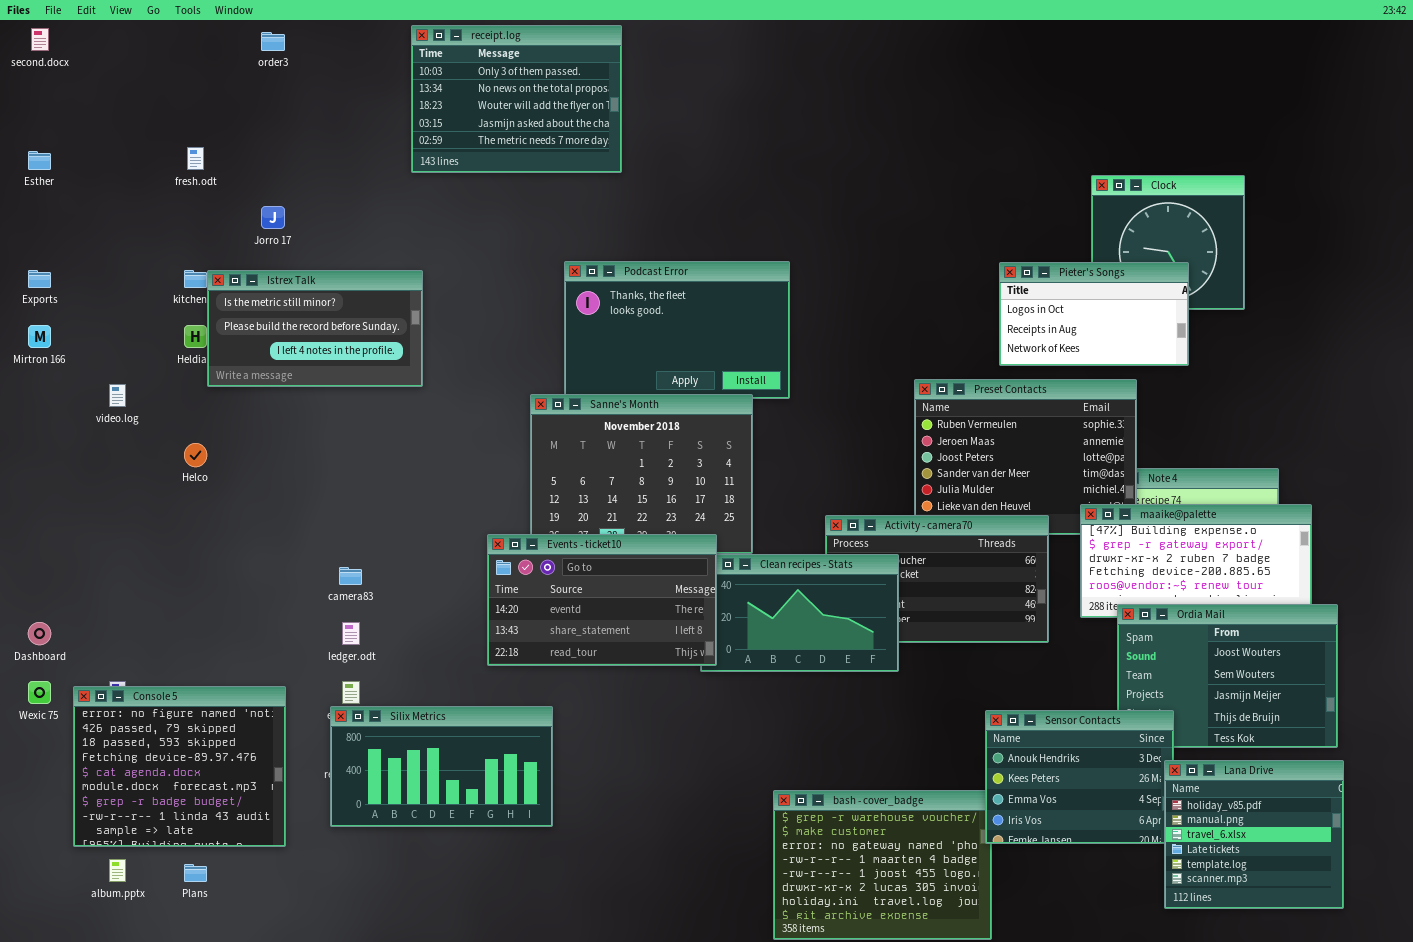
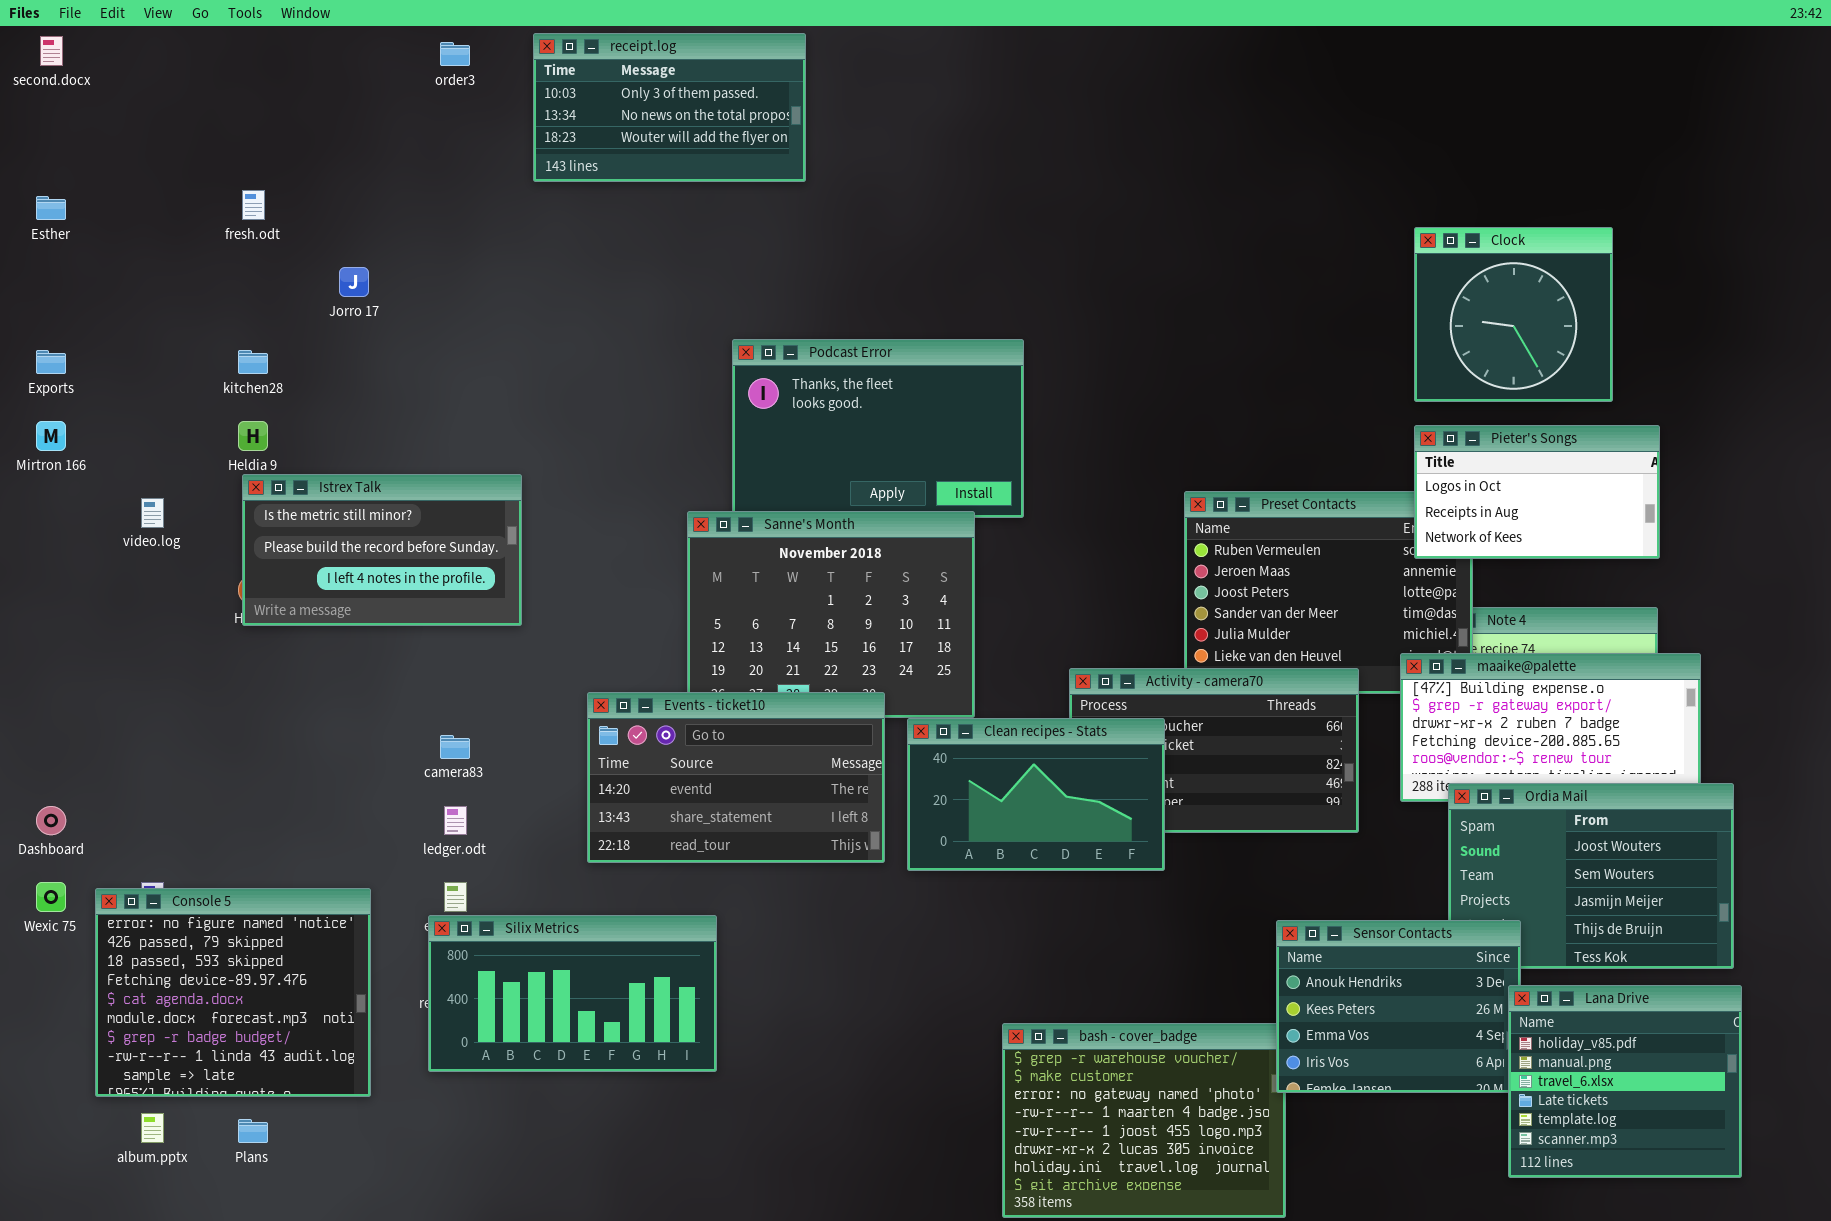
receipt.log: [411,25,622,173] -> [533,33,806,182], resized
order3: [261,32,285,51] -> [440,42,470,66], moved
Pieter's Songs: [999,262,1189,366] -> [1414,425,1660,559], moved
Istrex Talk: [207,270,423,387] -> [242,474,522,626], moved
Events - ticket10: [487,534,717,666] -> [587,692,885,863], moved

